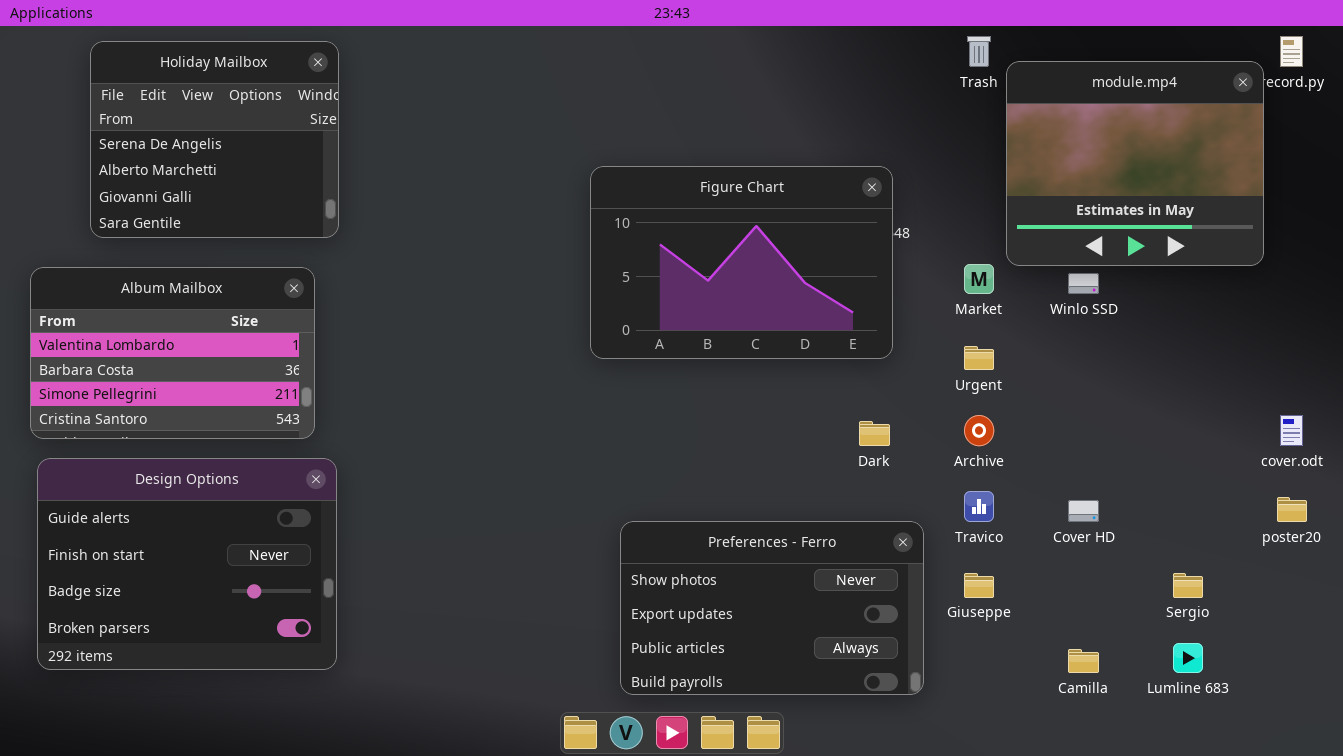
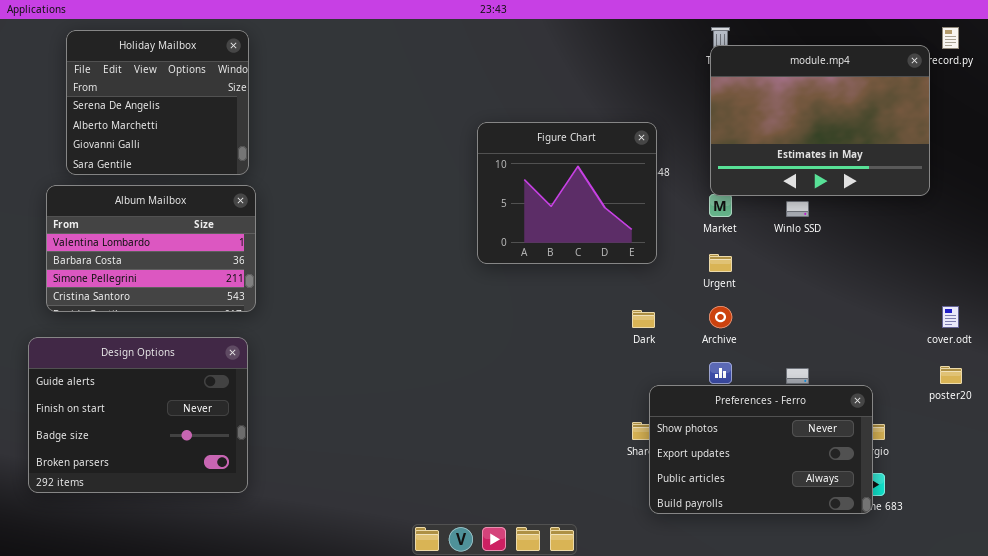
module.mp4: [1006,61,1264,266] -> [710,45,930,196], resized
Figure Chart: [590,166,893,359] -> [477,122,657,264], resized
Album Mailbox: [30,267,315,439] -> [46,185,256,312], moved
Preferences - Ferro: [620,521,924,695] -> [649,385,873,514], moved

